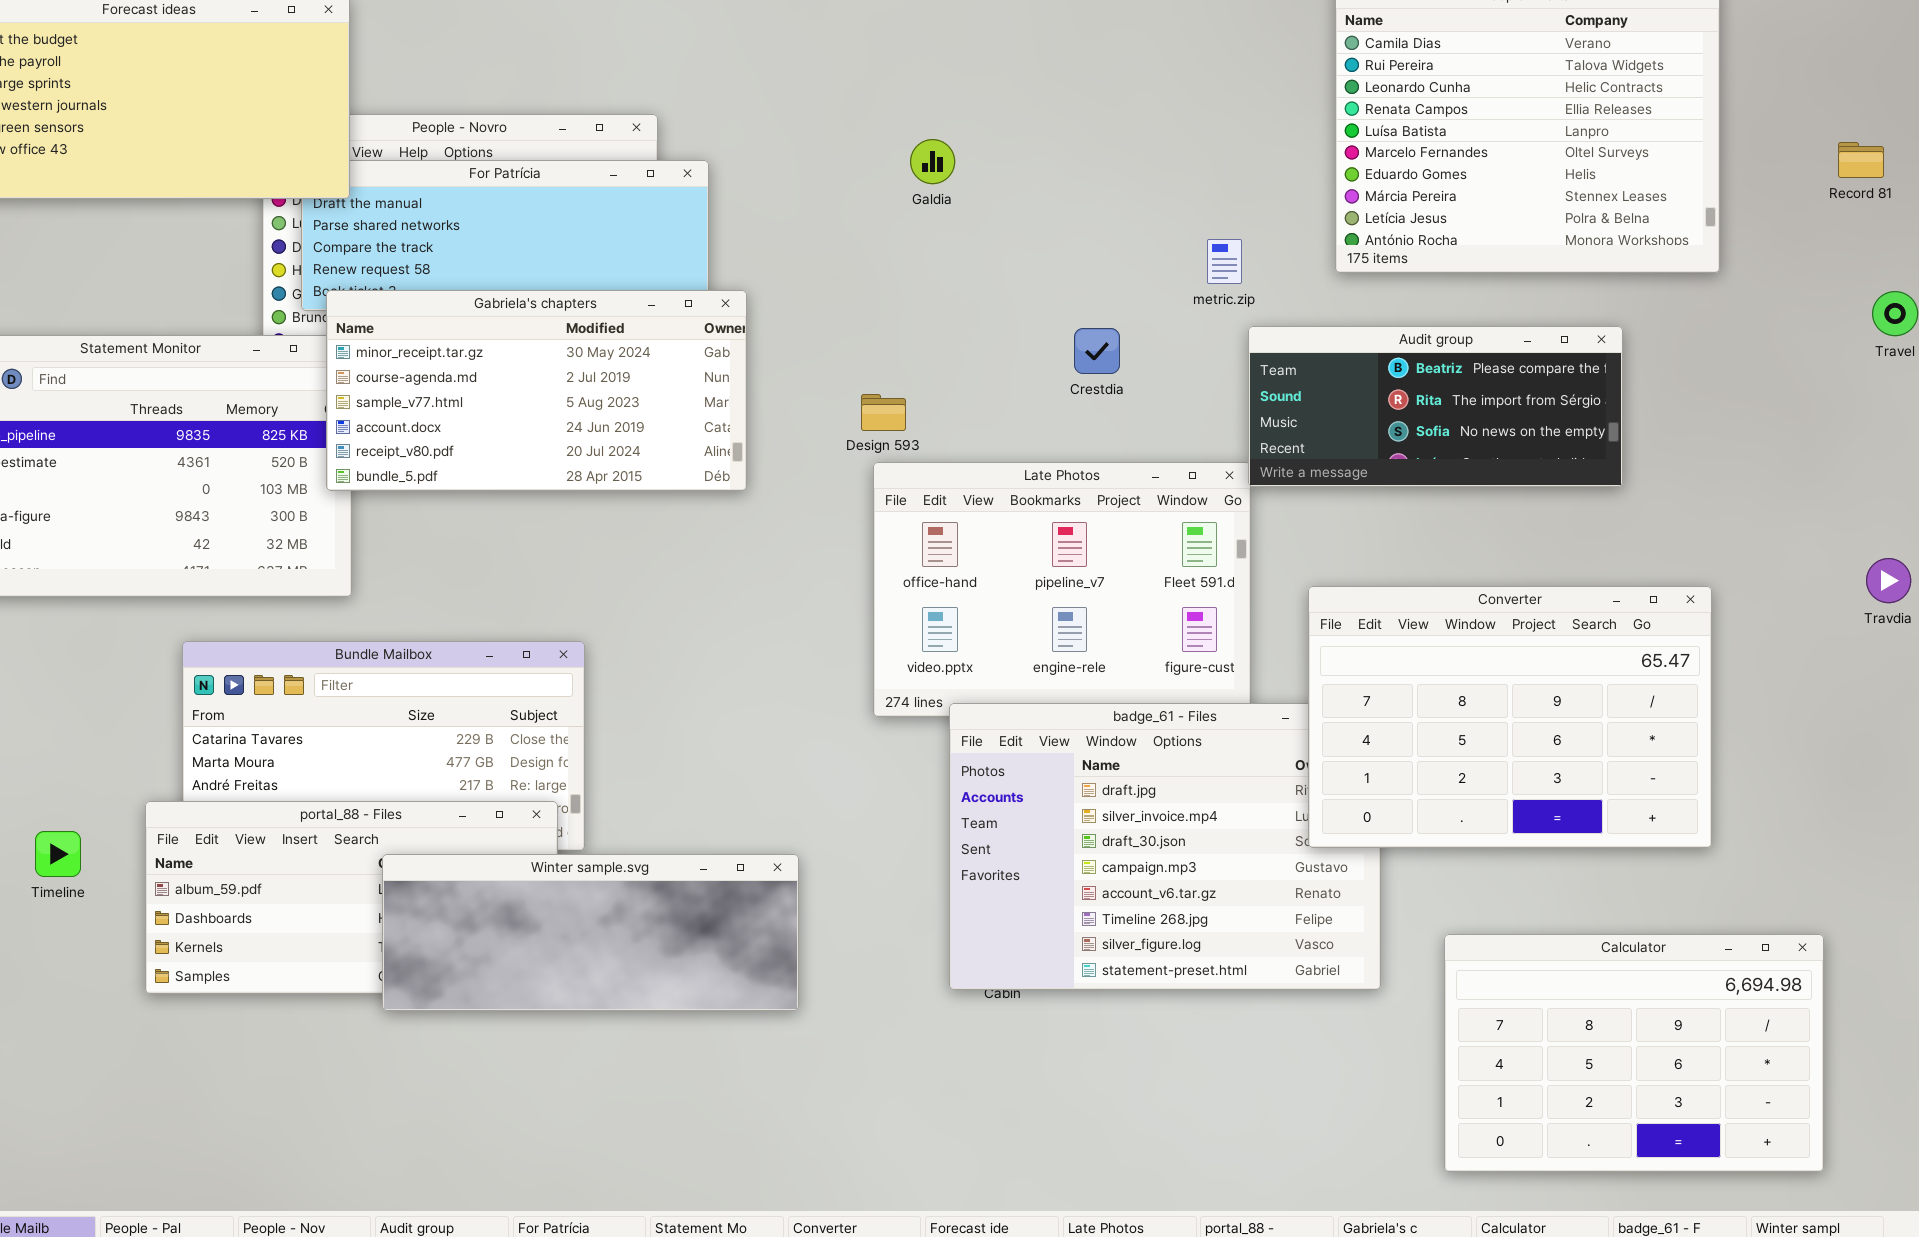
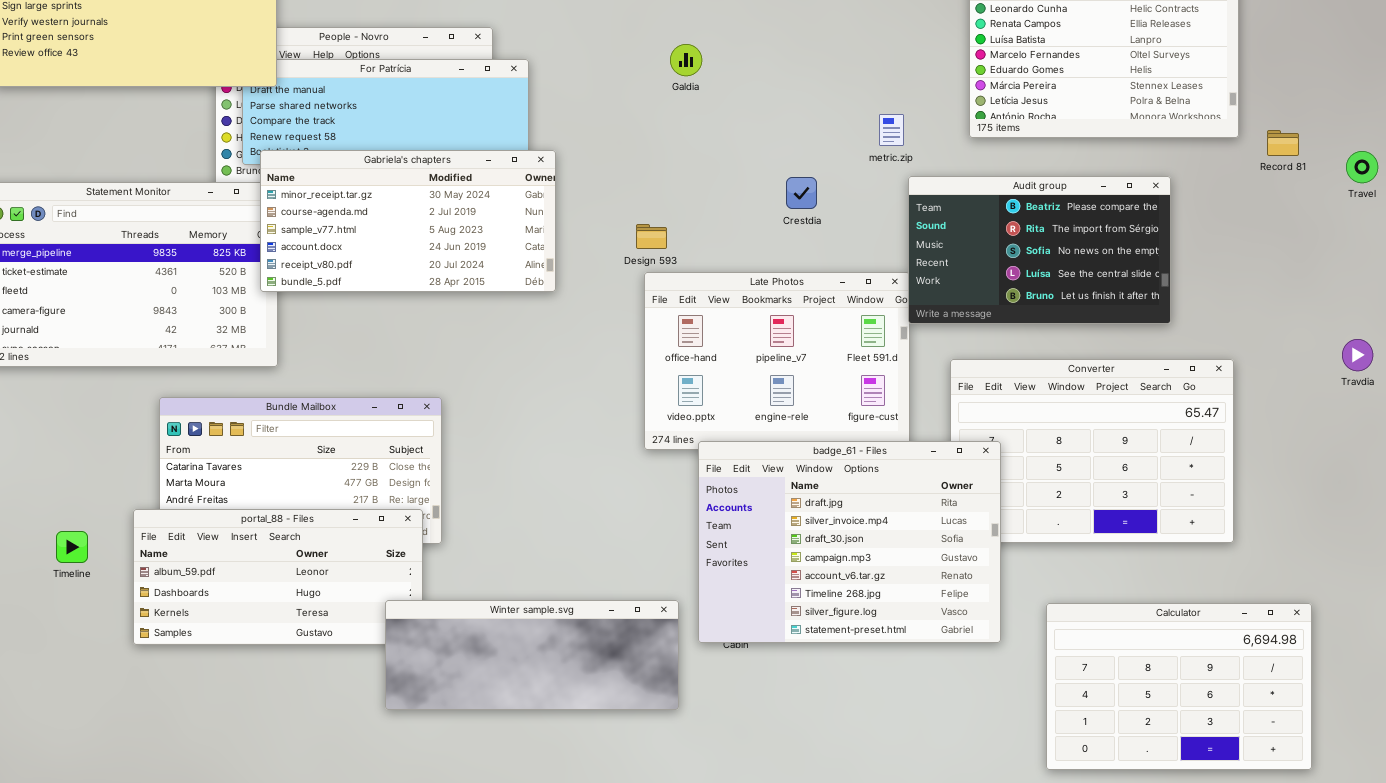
Record 81: [1838,142,1884,178] -> [1267,130,1299,156], moved
Audit group: [1248,326,1623,487] -> [908,176,1171,324], resized
badge_61 - Files: [949,703,1381,990] -> [698,441,1001,643], raised
Winter sample.svg: [382,854,799,1011] -> [385,600,679,710], moved

